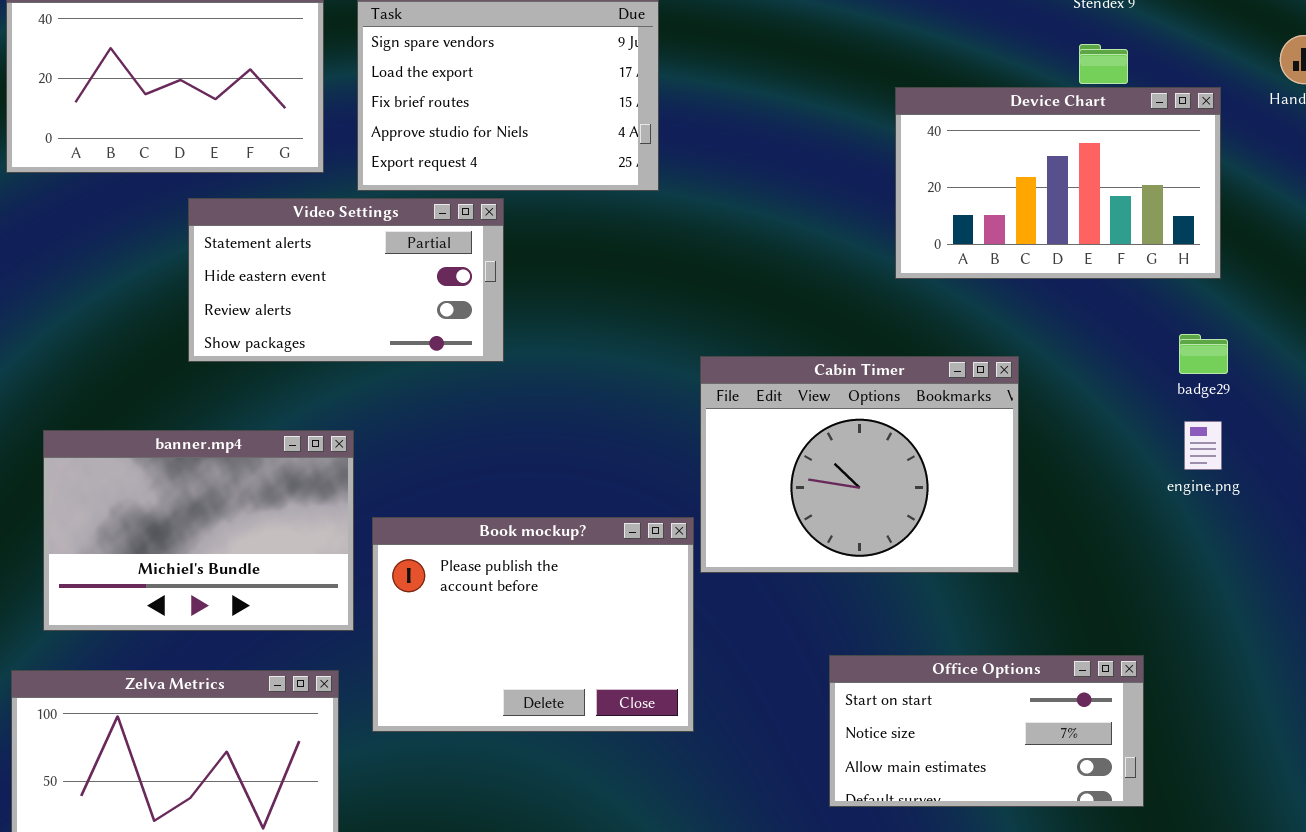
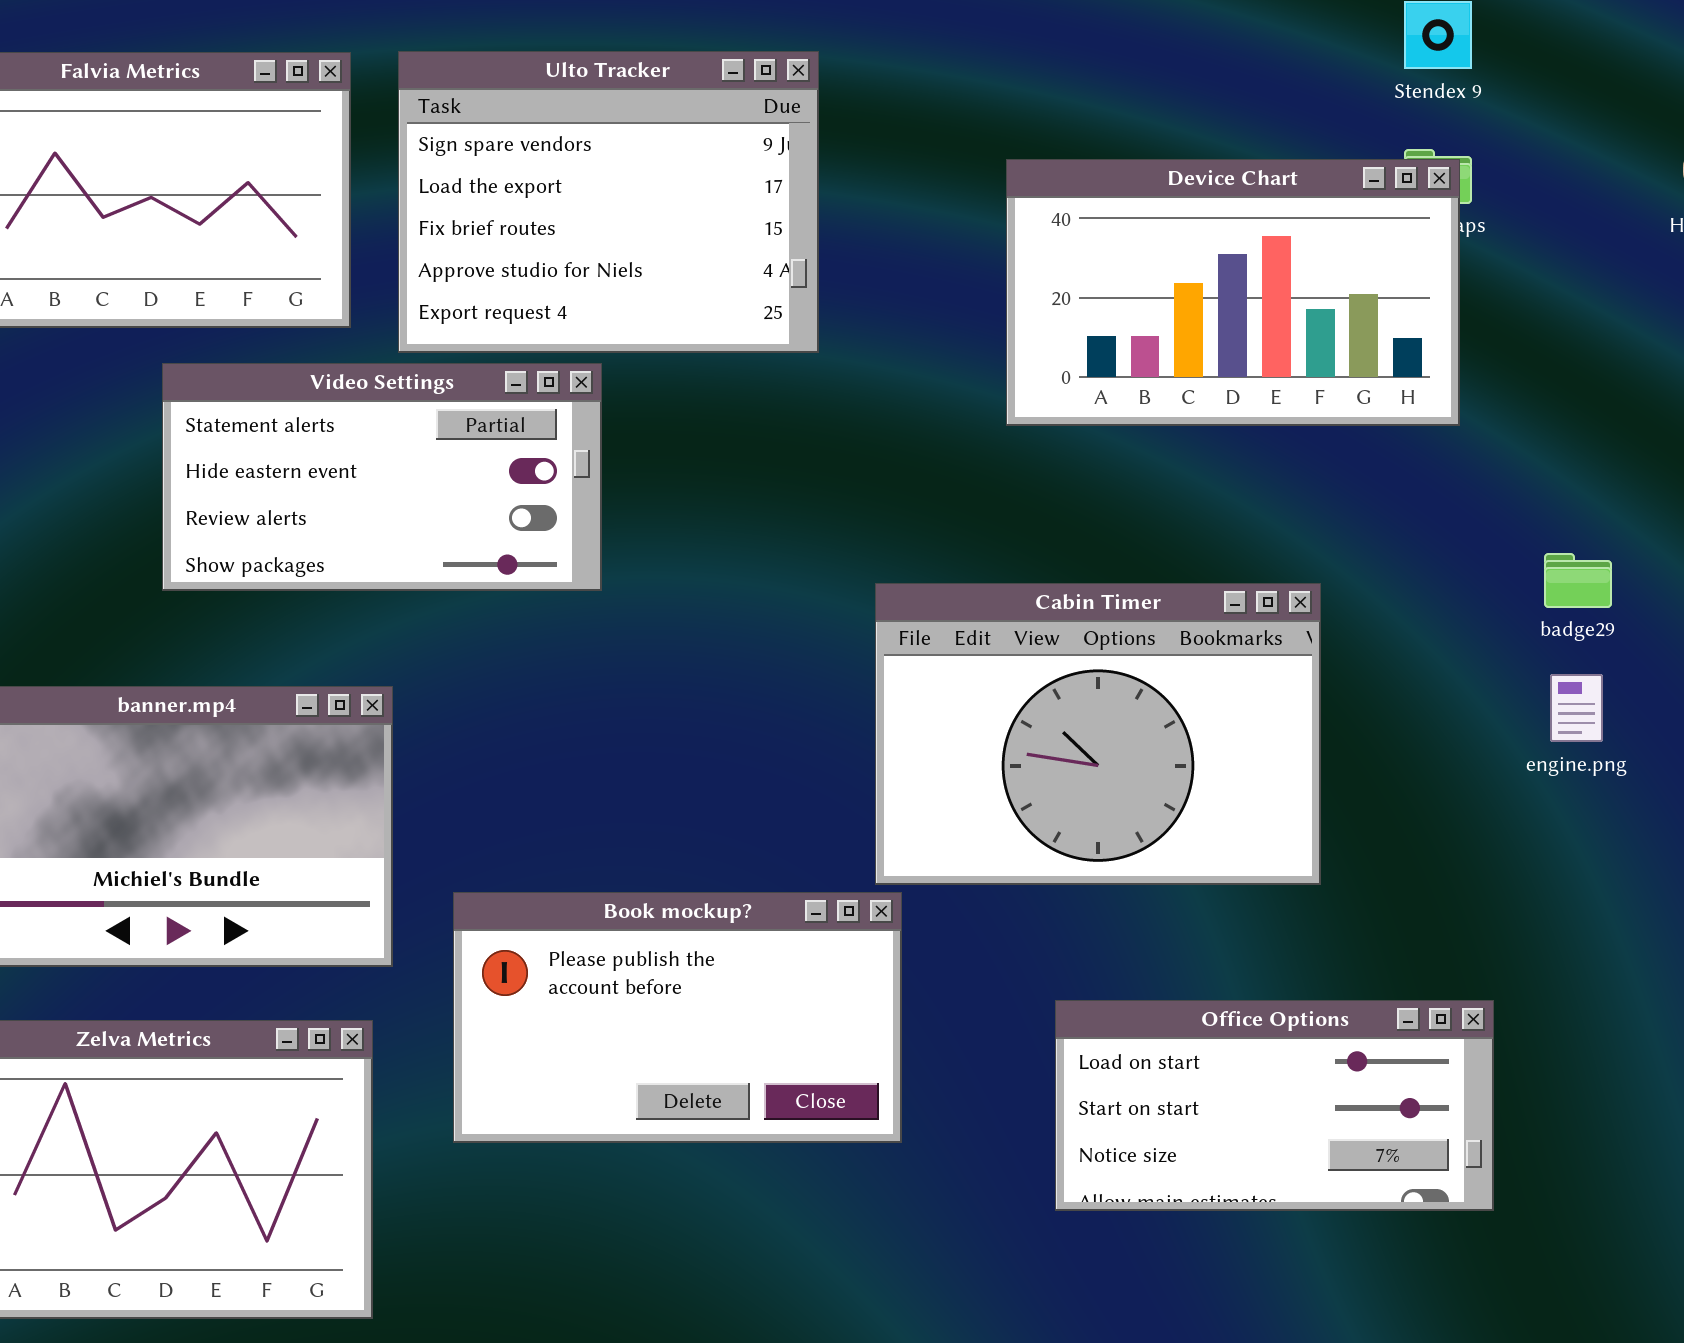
Device Chart: [895,87,1221,279] -> [1006,159,1460,426], moved
Book mockup?: [372,517,694,732] -> [453,892,902,1143], moved, resized
Office Options: [829,655,1144,807] -> [1055,1000,1494,1211], scrolled up 1 row

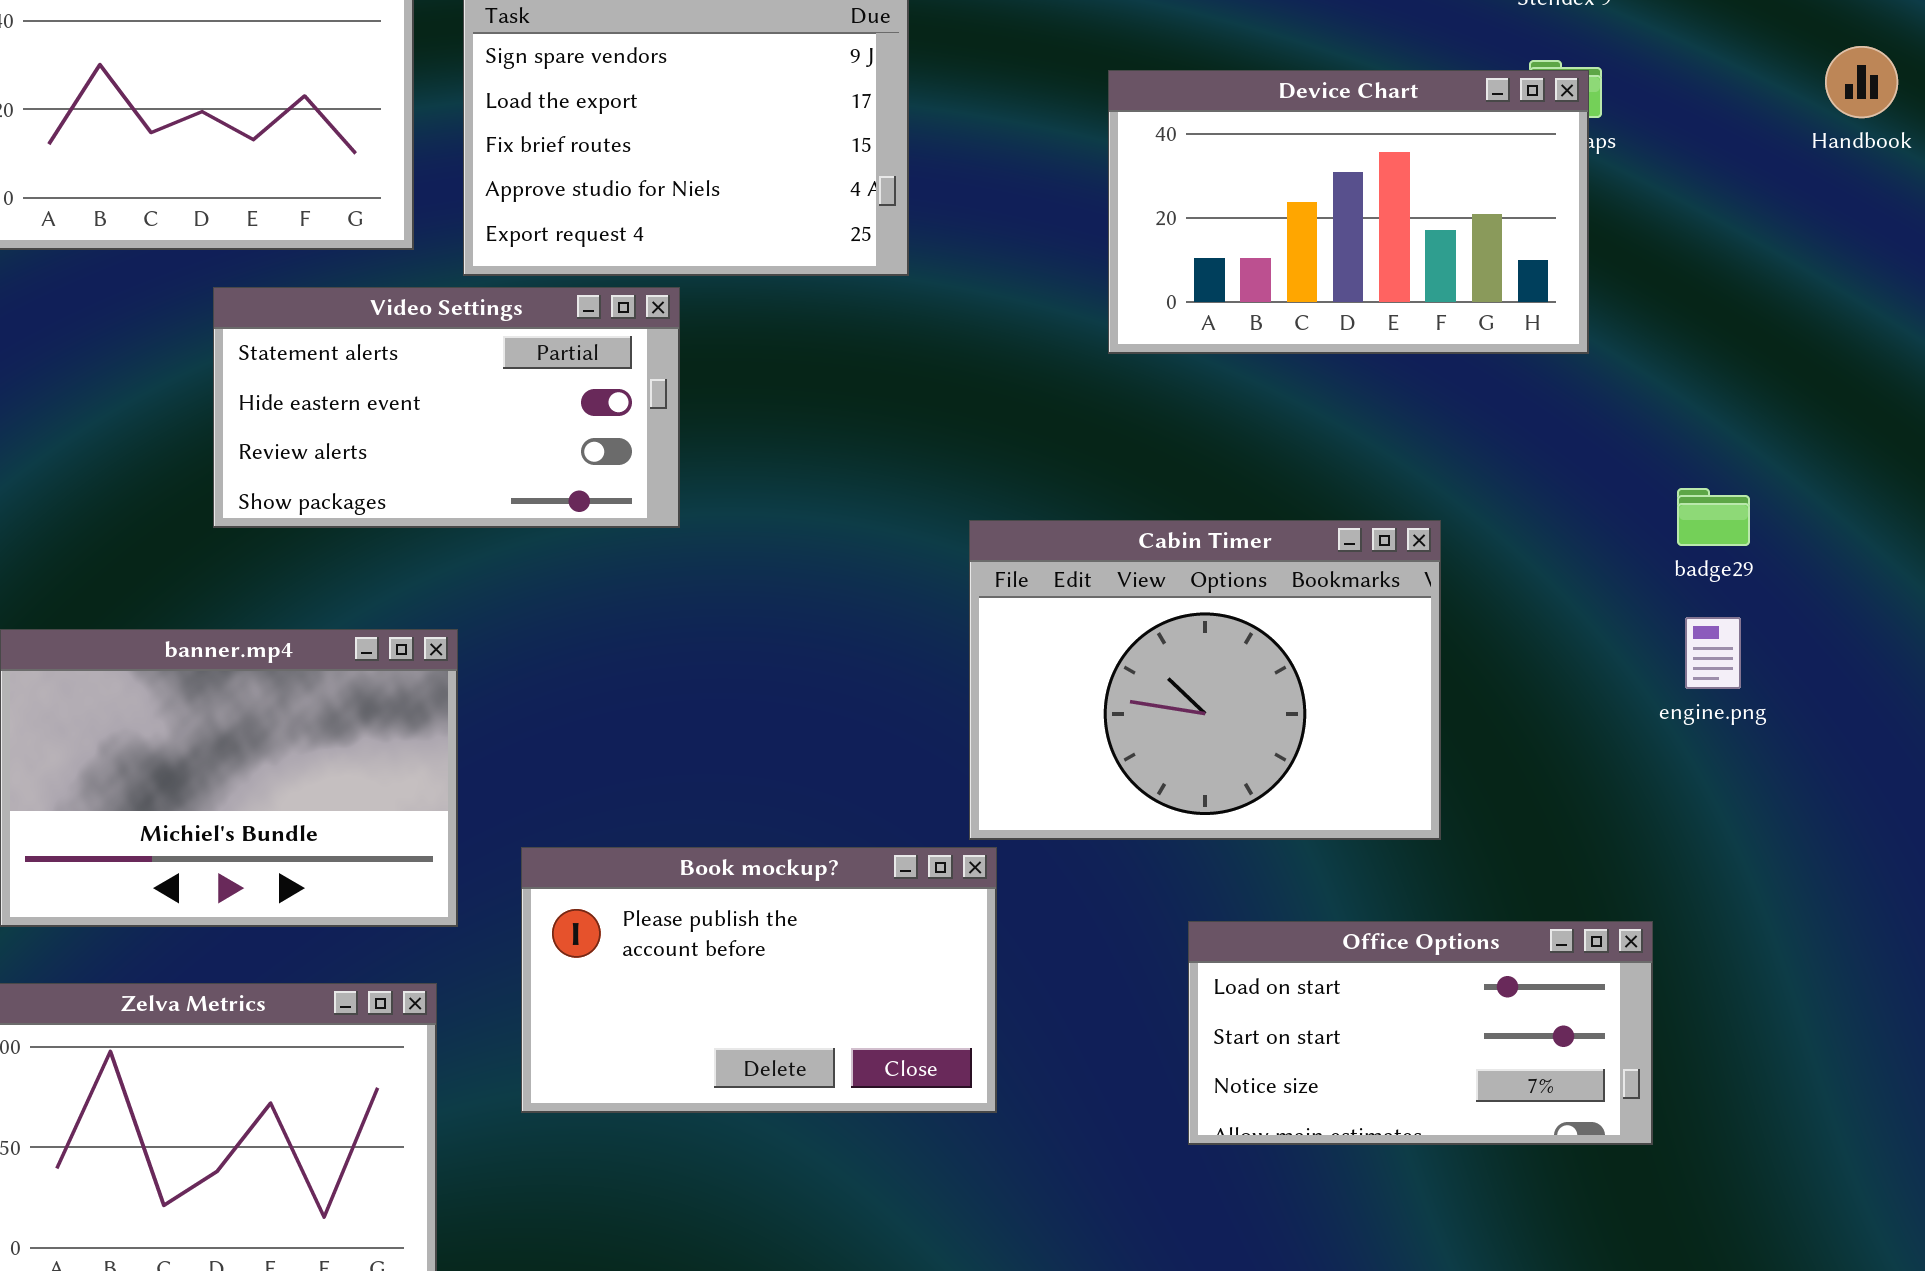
Office Options: [1055,1000,1494,1211] -> [1188,921,1653,1145], moved

